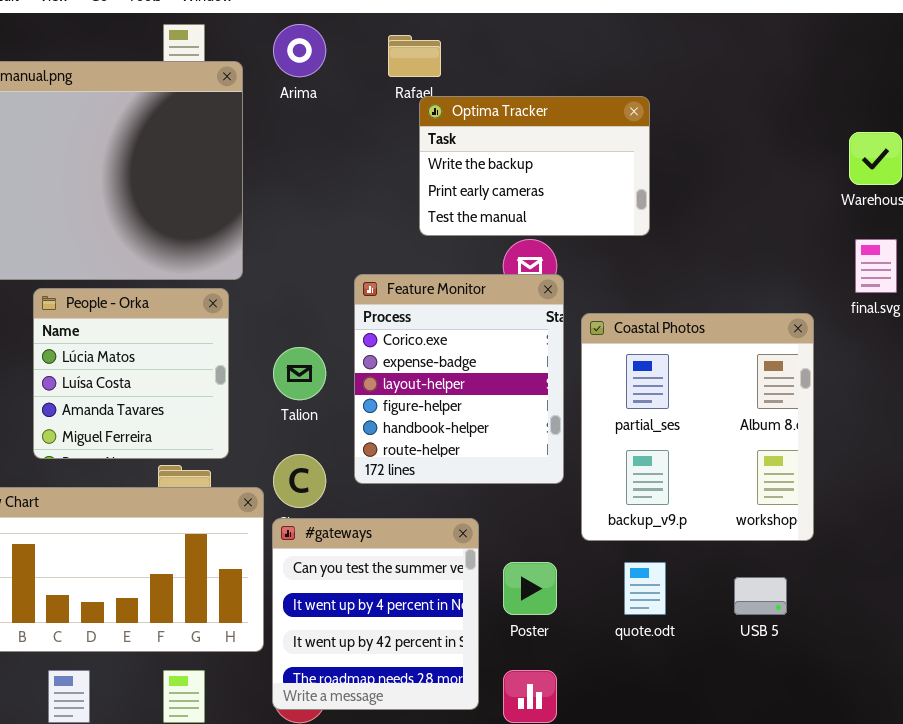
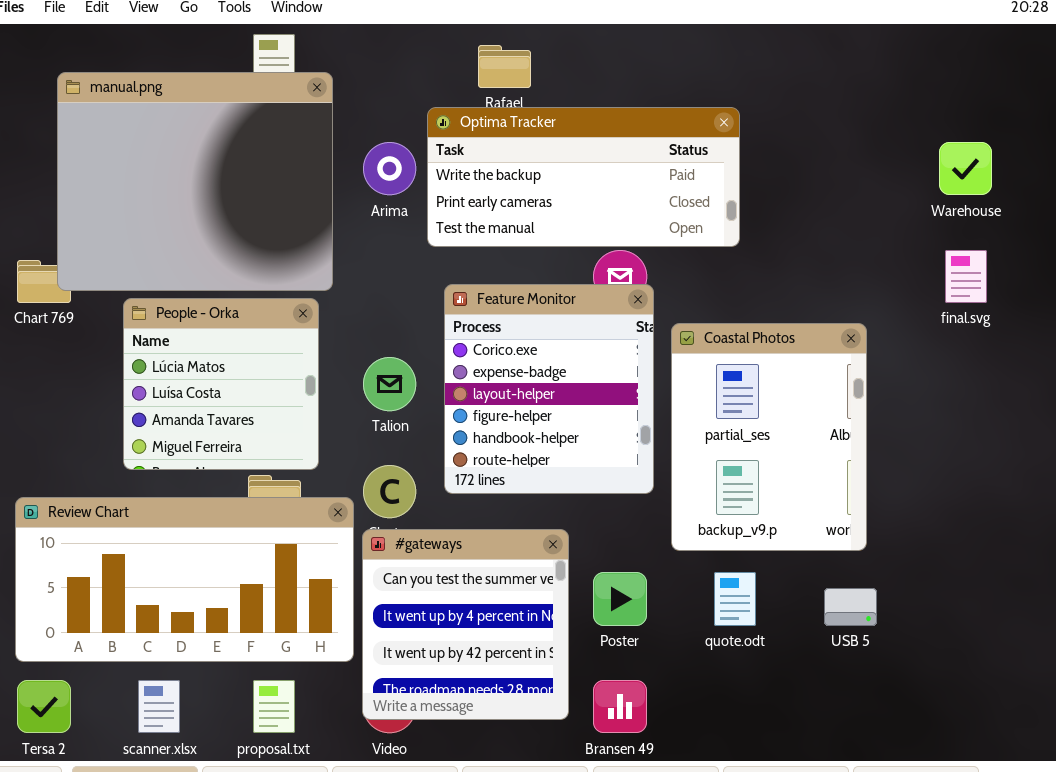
Arima: [273,24,326,77] -> [363,142,416,195], moved
Optima Tracker: [419,96,650,236] -> [427,107,740,247], resized
Coastal Photos: [581,313,814,541] -> [671,323,867,551], resized

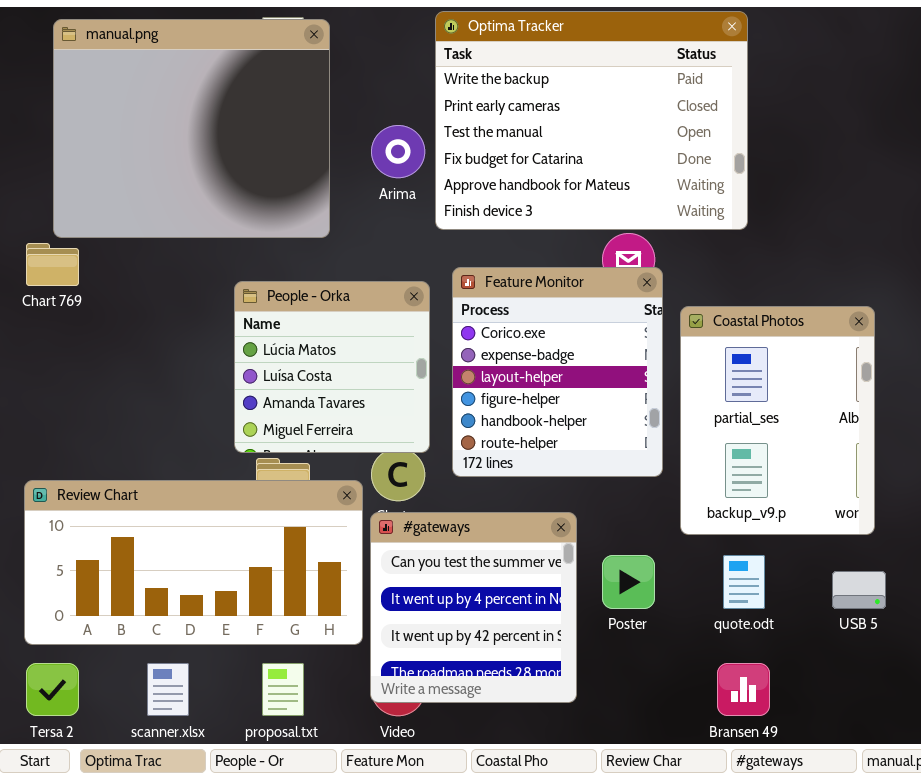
manual.png: [57,72,333,291] -> [53,19,330,238], moved
Optima Tracker: [427,107,740,247] -> [435,11,748,230], resized
People - Orka: [123,298,319,470] -> [234,281,430,453], moved
Bransen 49: [593,680,647,733] -> [717,663,770,716], moved

